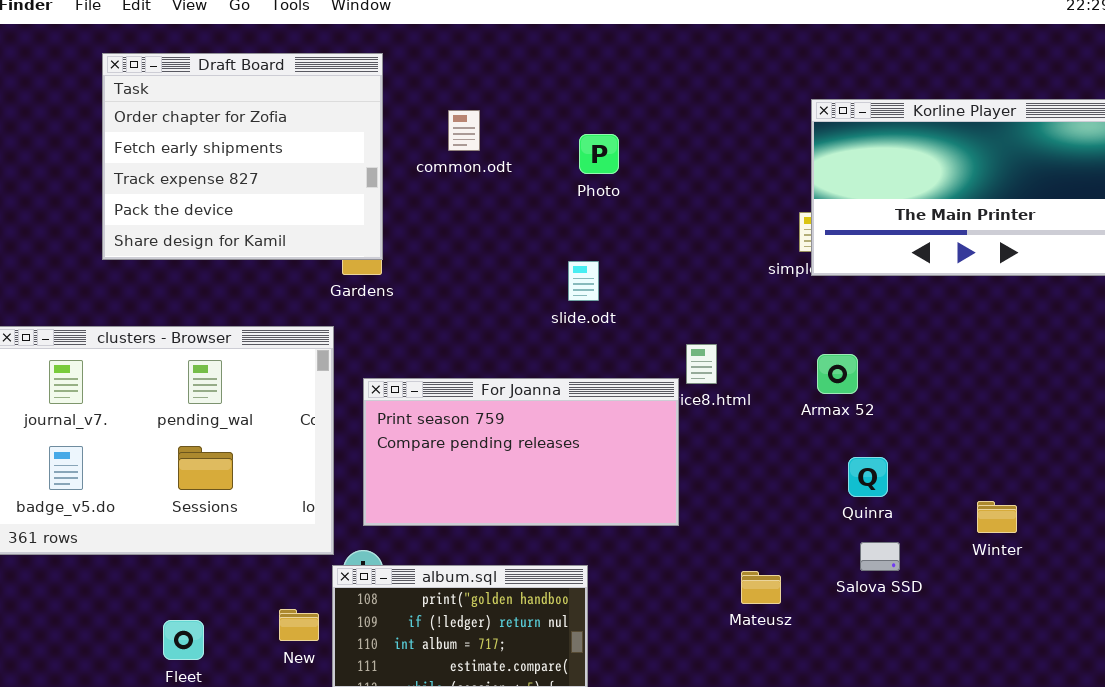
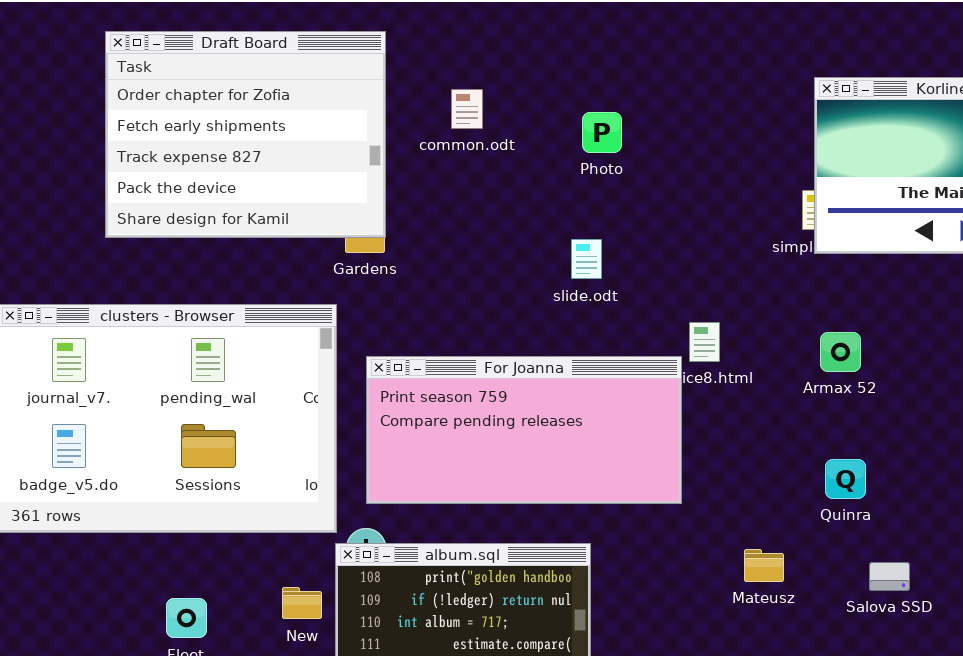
Quinra: [848,457,888,497] -> [825,459,866,499], moved
Salova SSD: [860,542,900,571] -> [869,562,910,591], moved

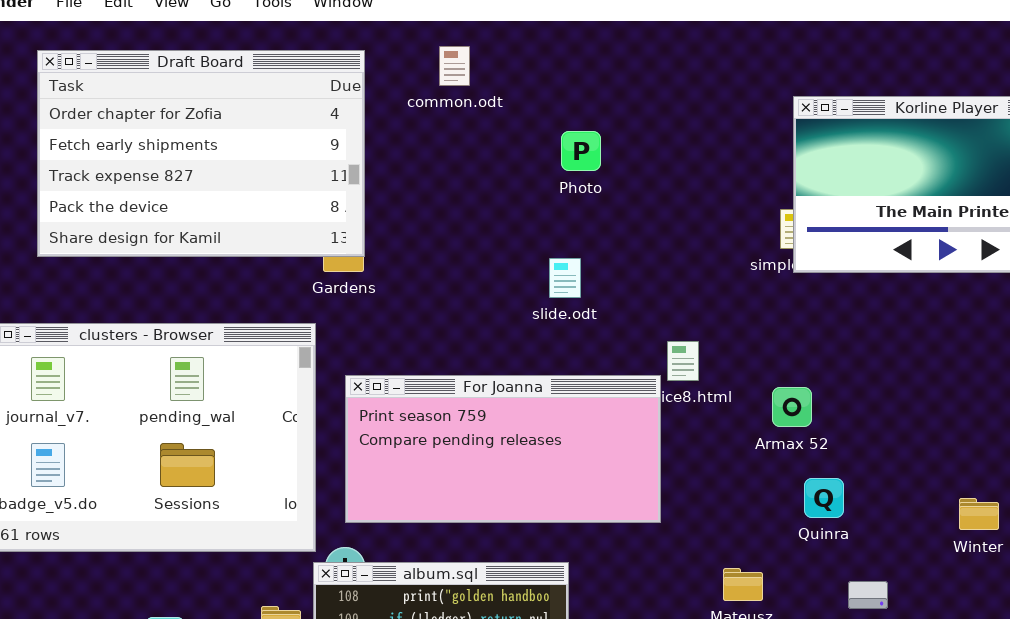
Draft Board: [105,31,386,238] -> [37,50,365,257], resized
common.odt: [451,89,483,129] -> [439,46,470,86], moved
Armax 52: [820,332,861,372] -> [772,387,812,427], moved

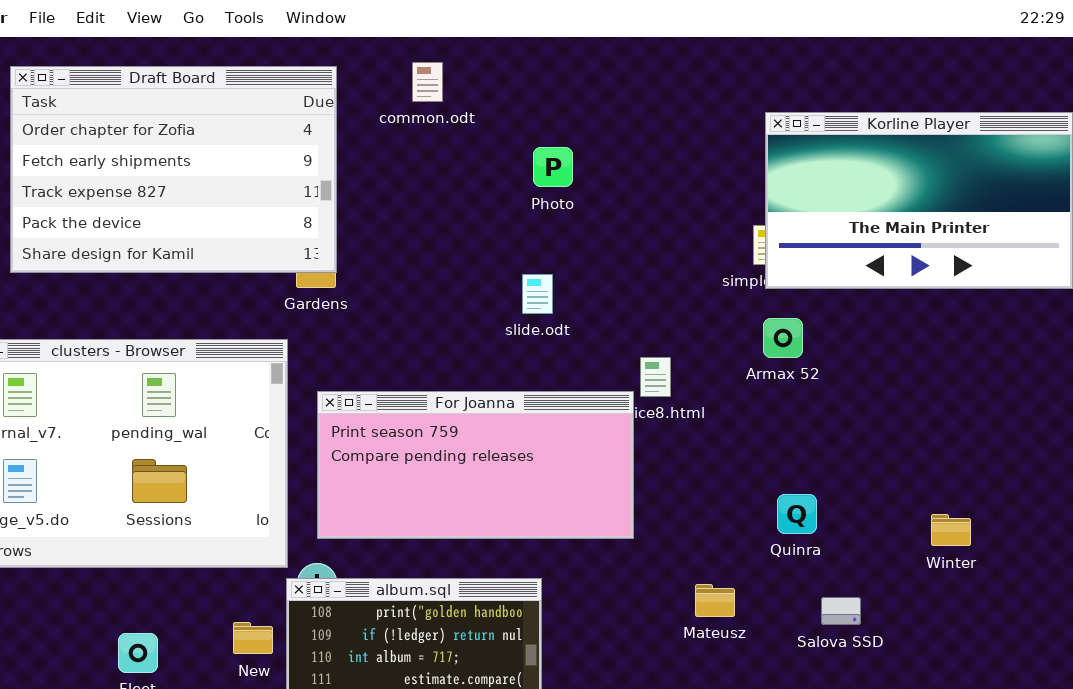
Armax 52: [772,387,812,427] -> [763,318,803,358], moved

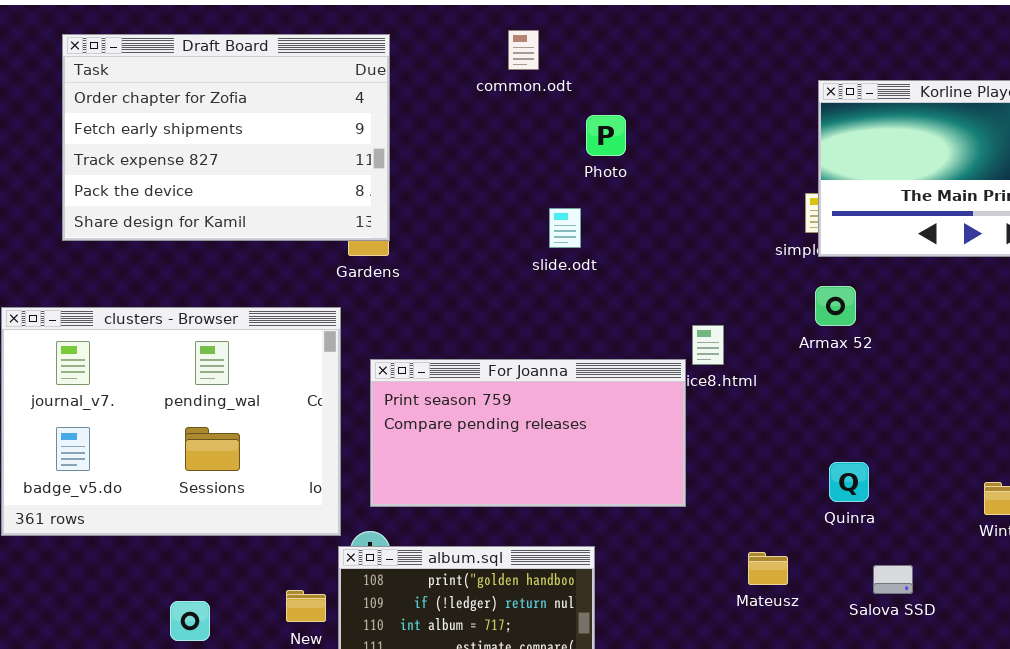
common.odt: [412,62,443,102] -> [508,30,539,70], moved
slide.odt: [522,274,553,314] -> [549,208,581,248], moved

